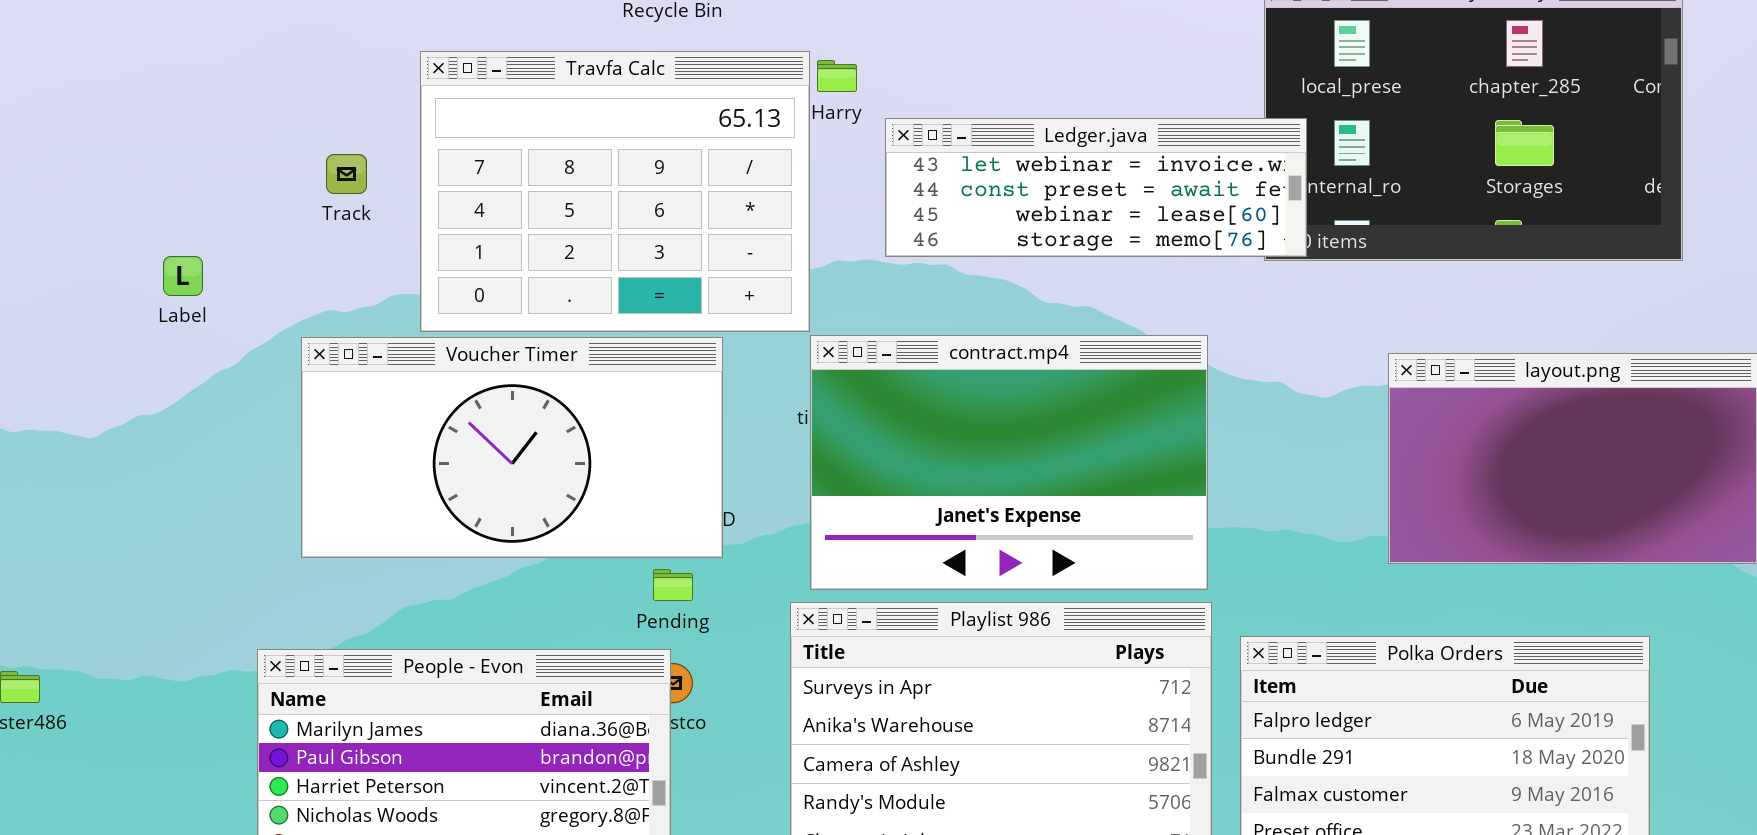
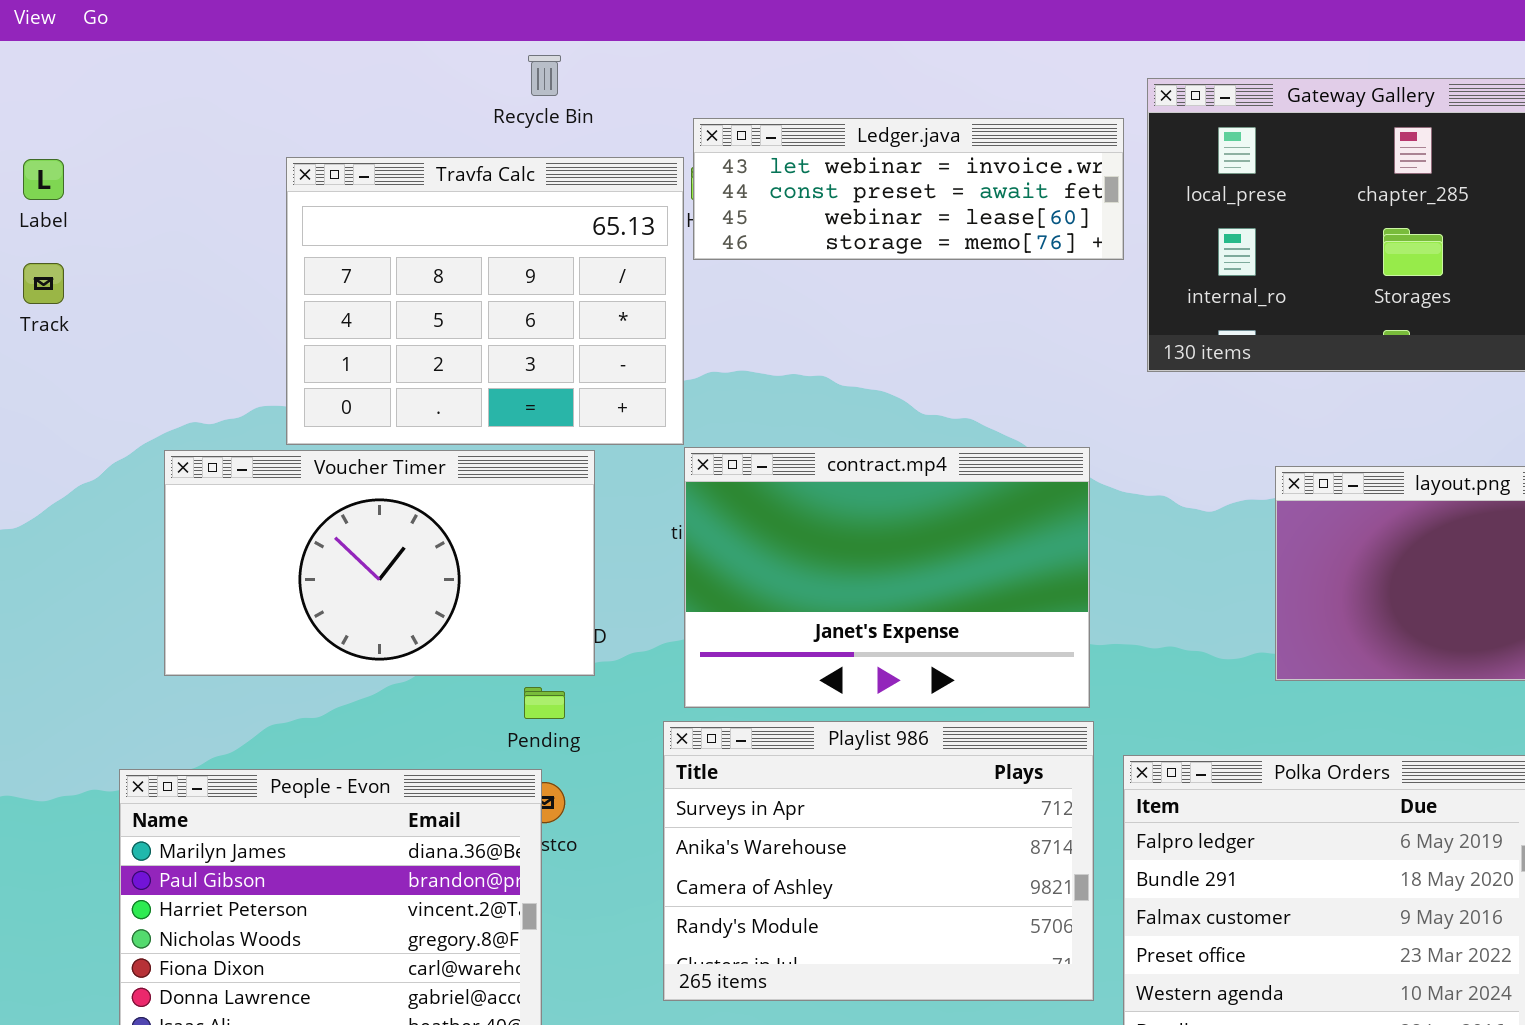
Ledger.java: [885,118,1307,257] -> [693,118,1124,260], moved
Track: [326,154,367,194] -> [23,263,64,304], moved
Label: [163,256,203,296] -> [23,159,64,200], moved

